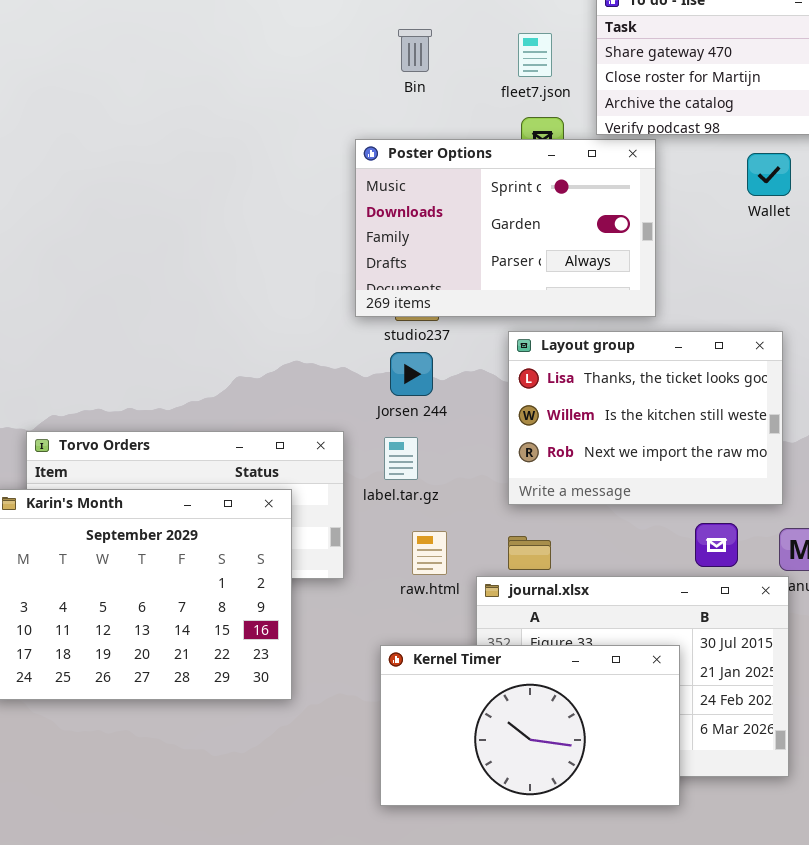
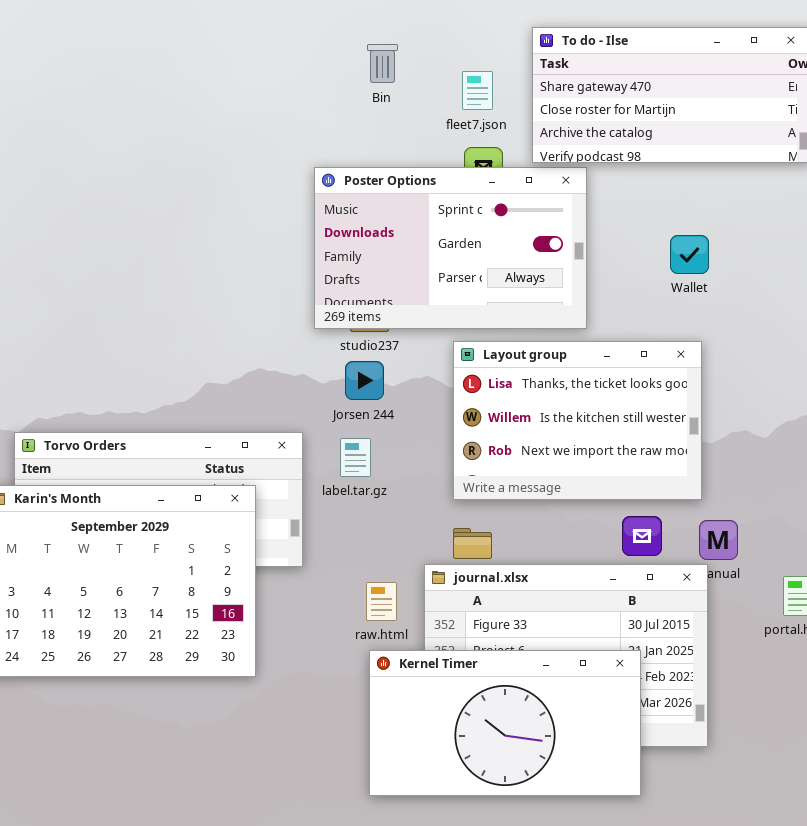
Bin: [398,29,432,72] -> [367,44,398,83], moved
Wallet: [747,153,791,196] -> [670,235,709,274], moved
raw.html: [412,531,447,575] -> [366,582,397,621], moved
Kernel Timer: [380,645,680,806] -> [369,650,641,796], moved

